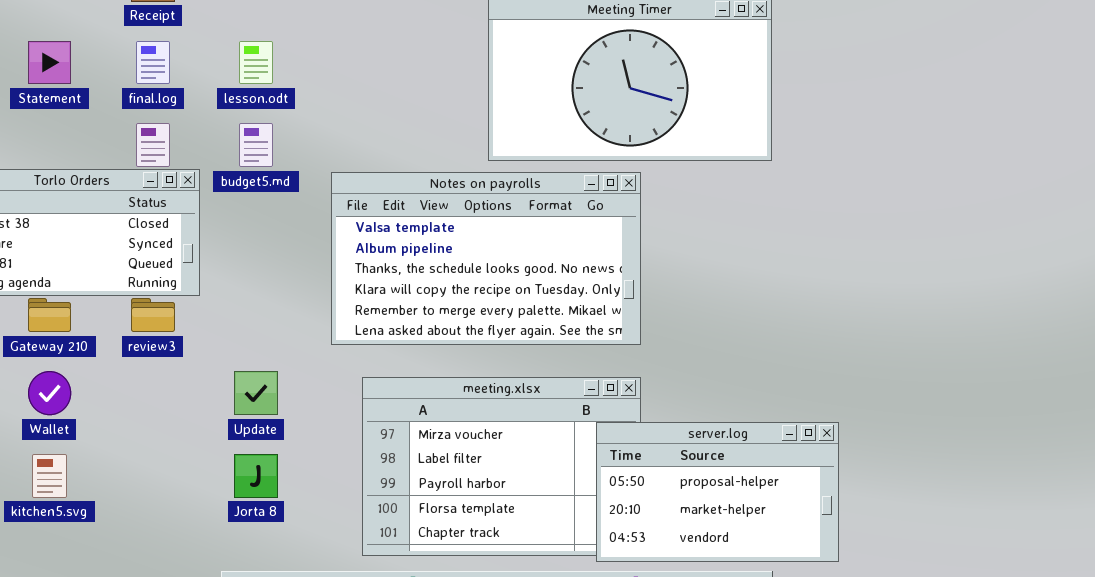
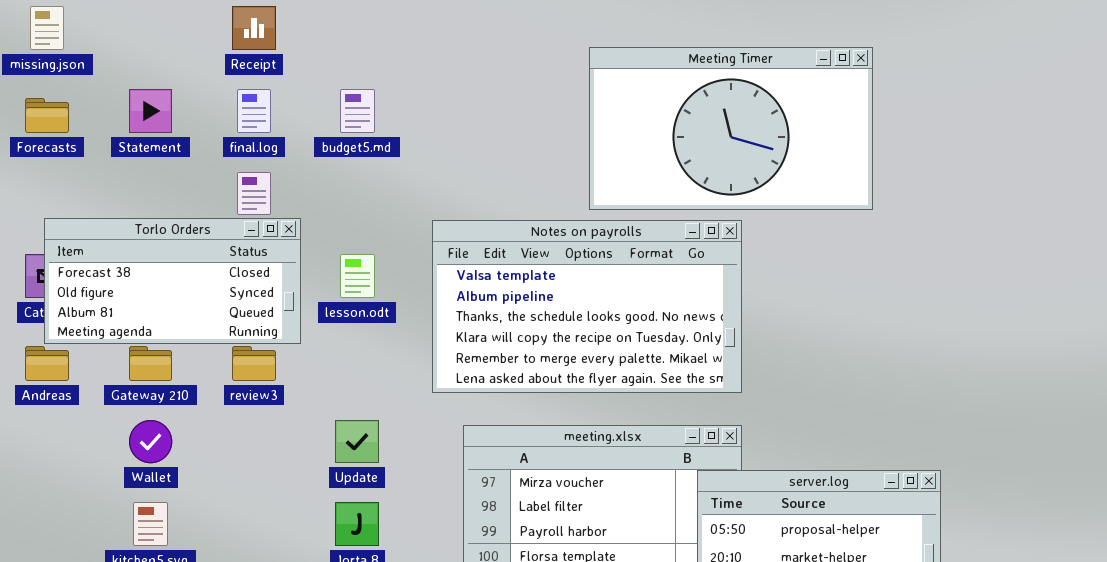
lesson.odt: [239,41,273,84] -> [340,254,375,298], moved
budget5.md: [239,123,273,167] -> [340,89,375,133], moved

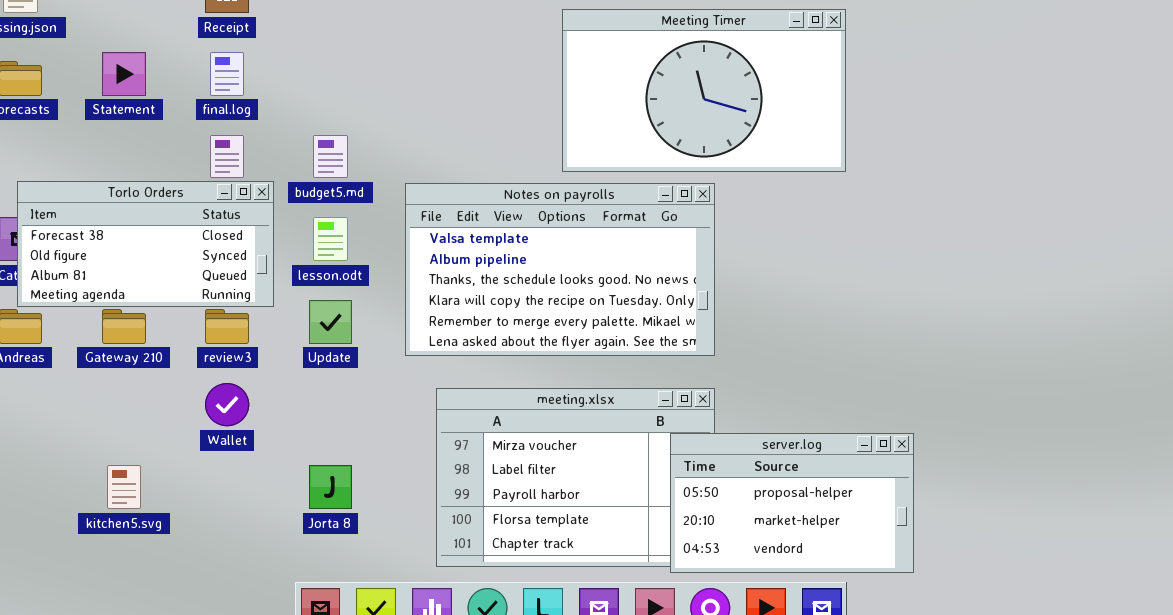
budget5.md: [340,89,375,133] -> [313,135,348,178], moved
Wallet: [129,420,172,463] -> [205,383,249,426], moved
Update: [335,420,379,463] -> [309,300,352,344], moved

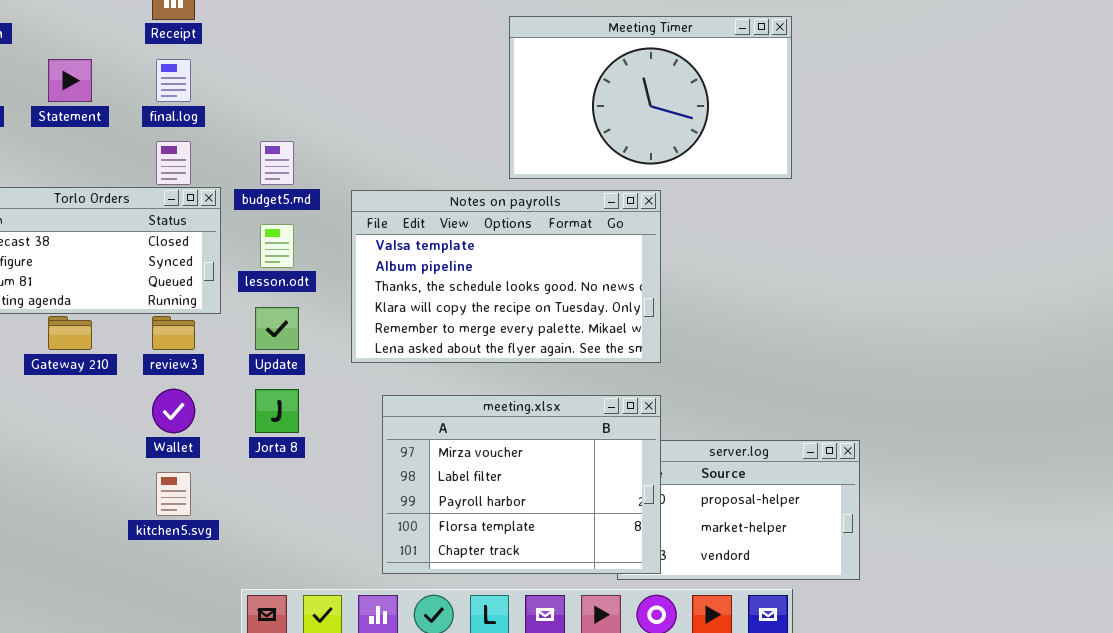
meeting.xlsx: [436,388,715,567] -> [382,395,661,574], raised
kitchen5.svg: [107,465,141,509] -> [156,472,191,516], moved
Jorta 8: [309,465,352,509] -> [255,389,299,433], moved

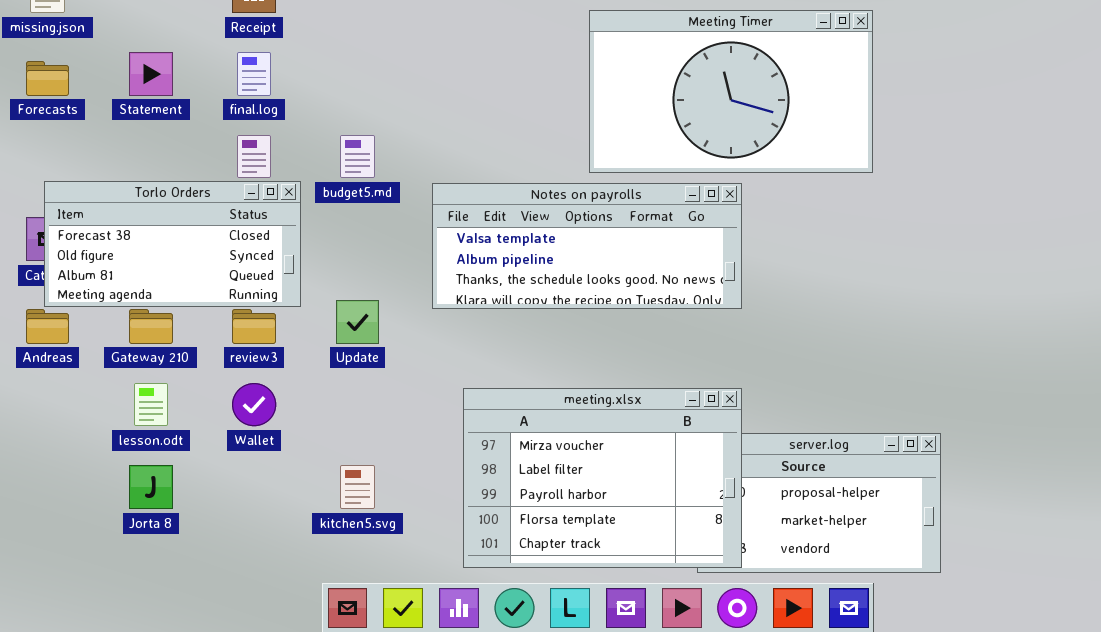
Notes on payrolls: [351,190,661,363] -> [432,183,742,309], resized
lesson.odt: [260,224,294,268] -> [134,383,168,426], moved
Jorta 8: [255,389,299,433] -> [129,465,173,509], moved
kitchen5.svg: [156,472,191,516] -> [340,465,375,509], moved

